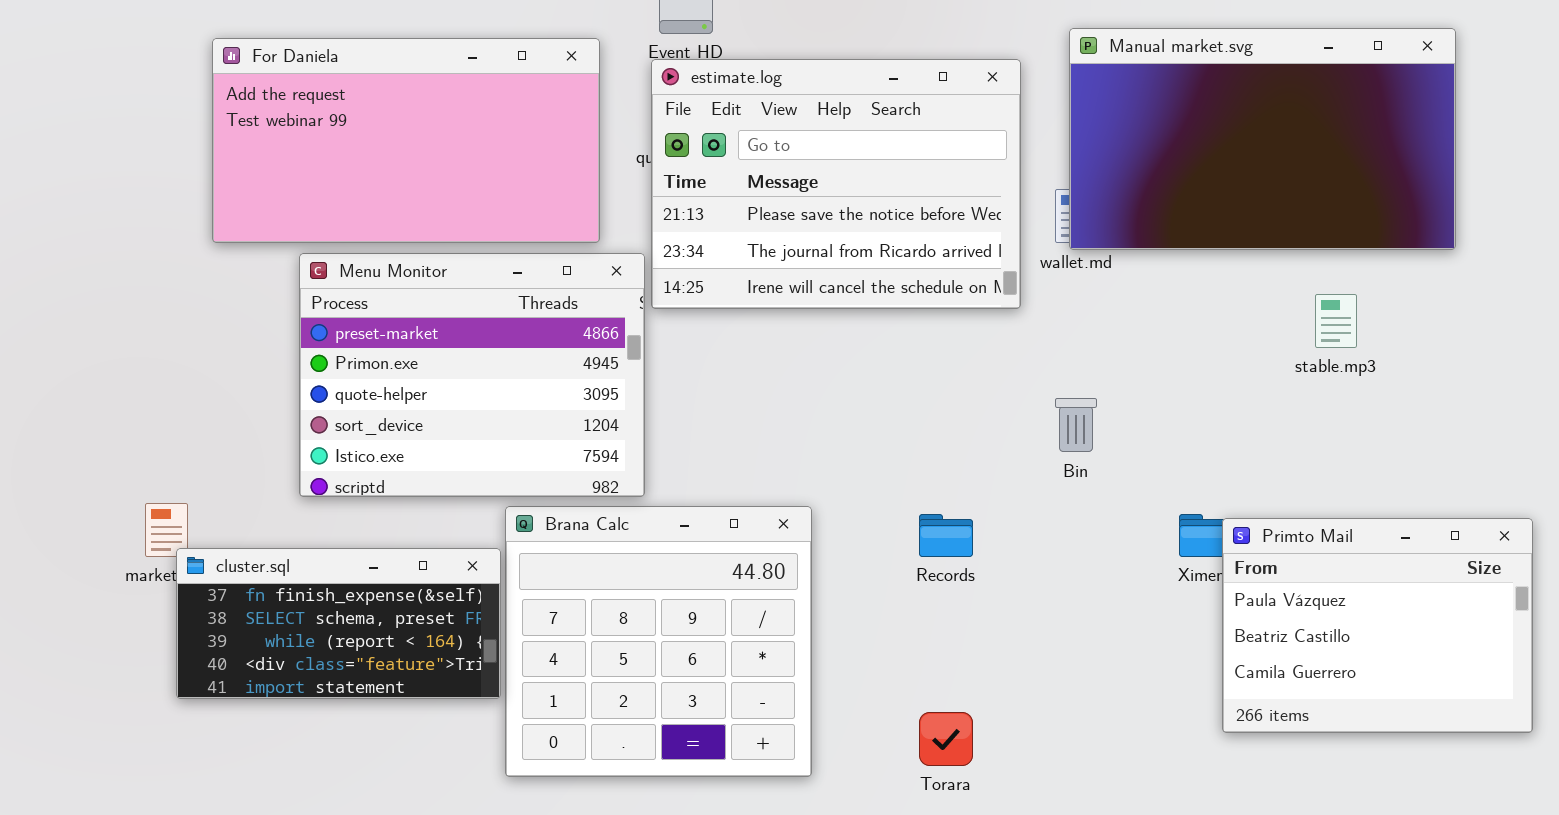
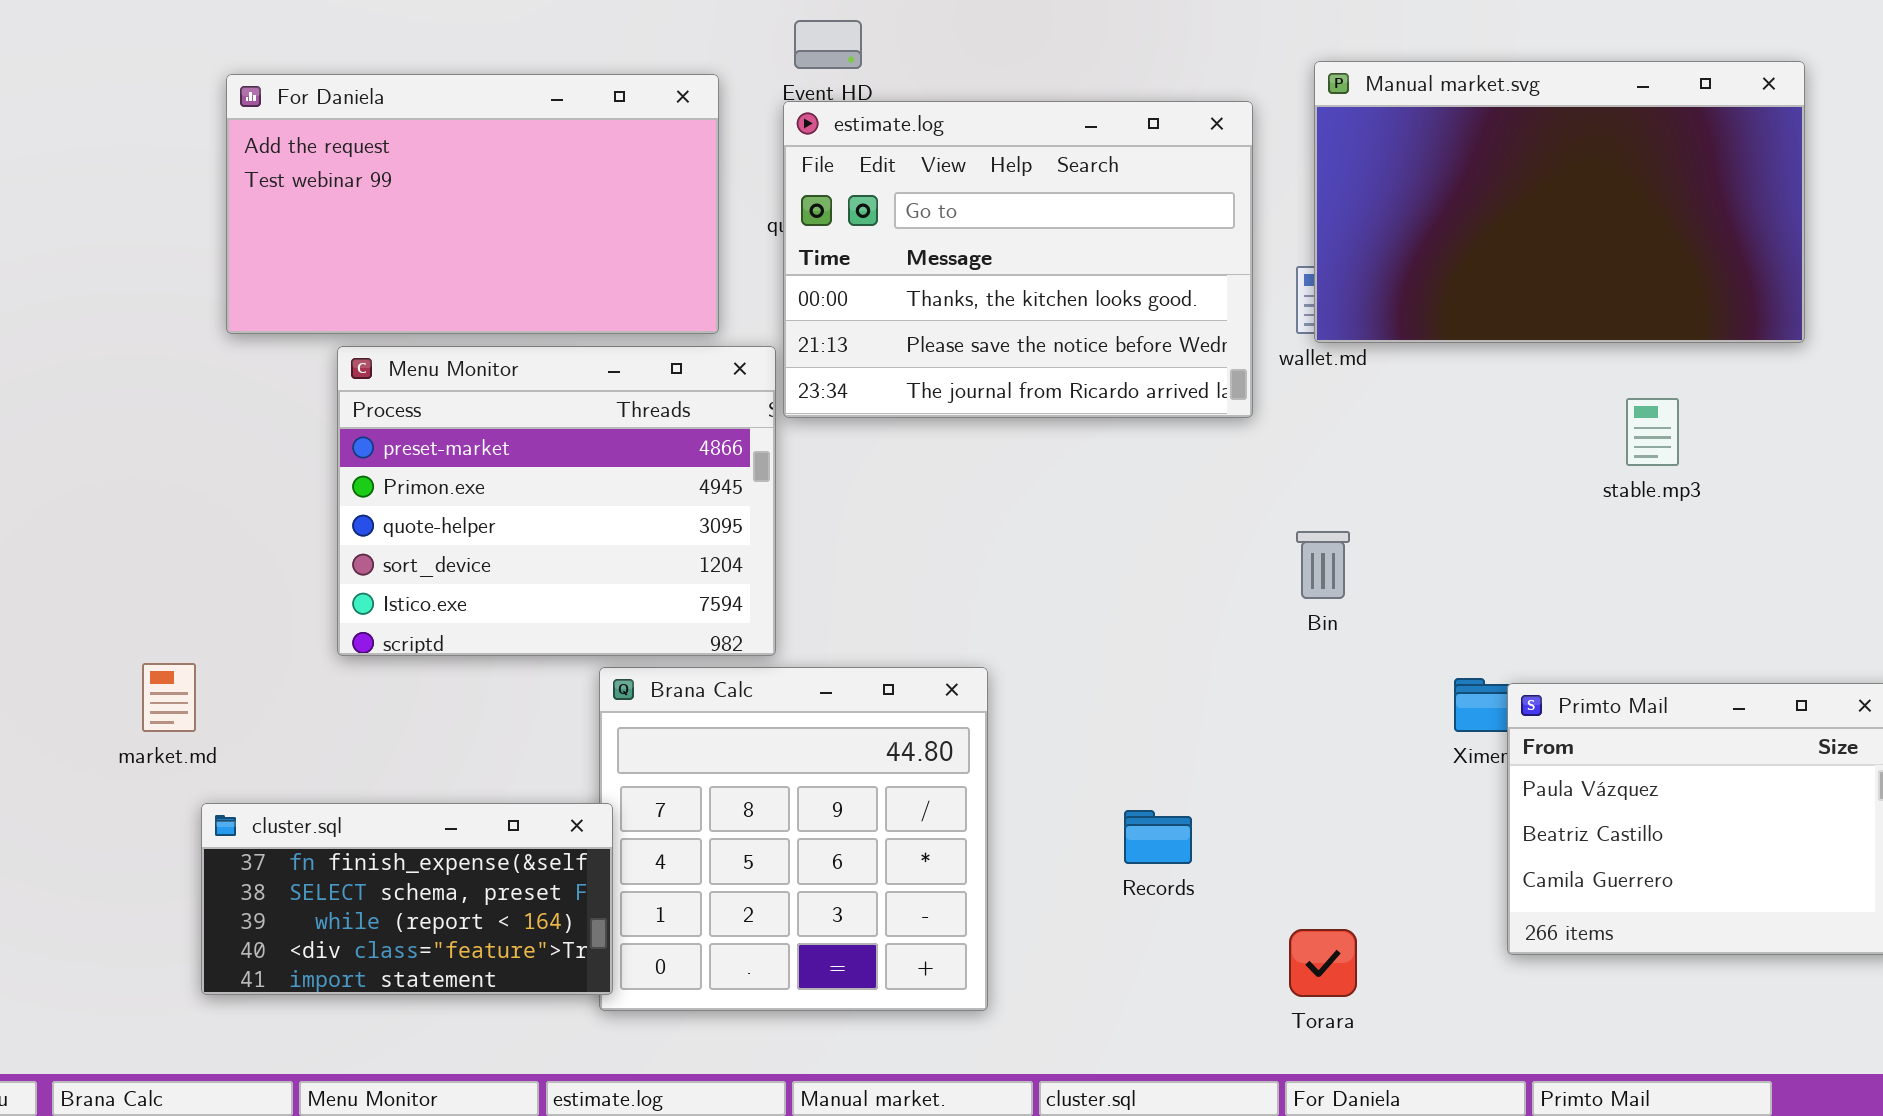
estimate.log: [651,59,1021,309] -> [783,101,1253,418], scrolled up 1 row
Records: [919,514,973,557] -> [1124,810,1192,864], moved
cluster.sql: [176,548,501,699] -> [201,803,613,995], moved
Torara: [919,712,973,766] -> [1289,929,1357,997], moved

